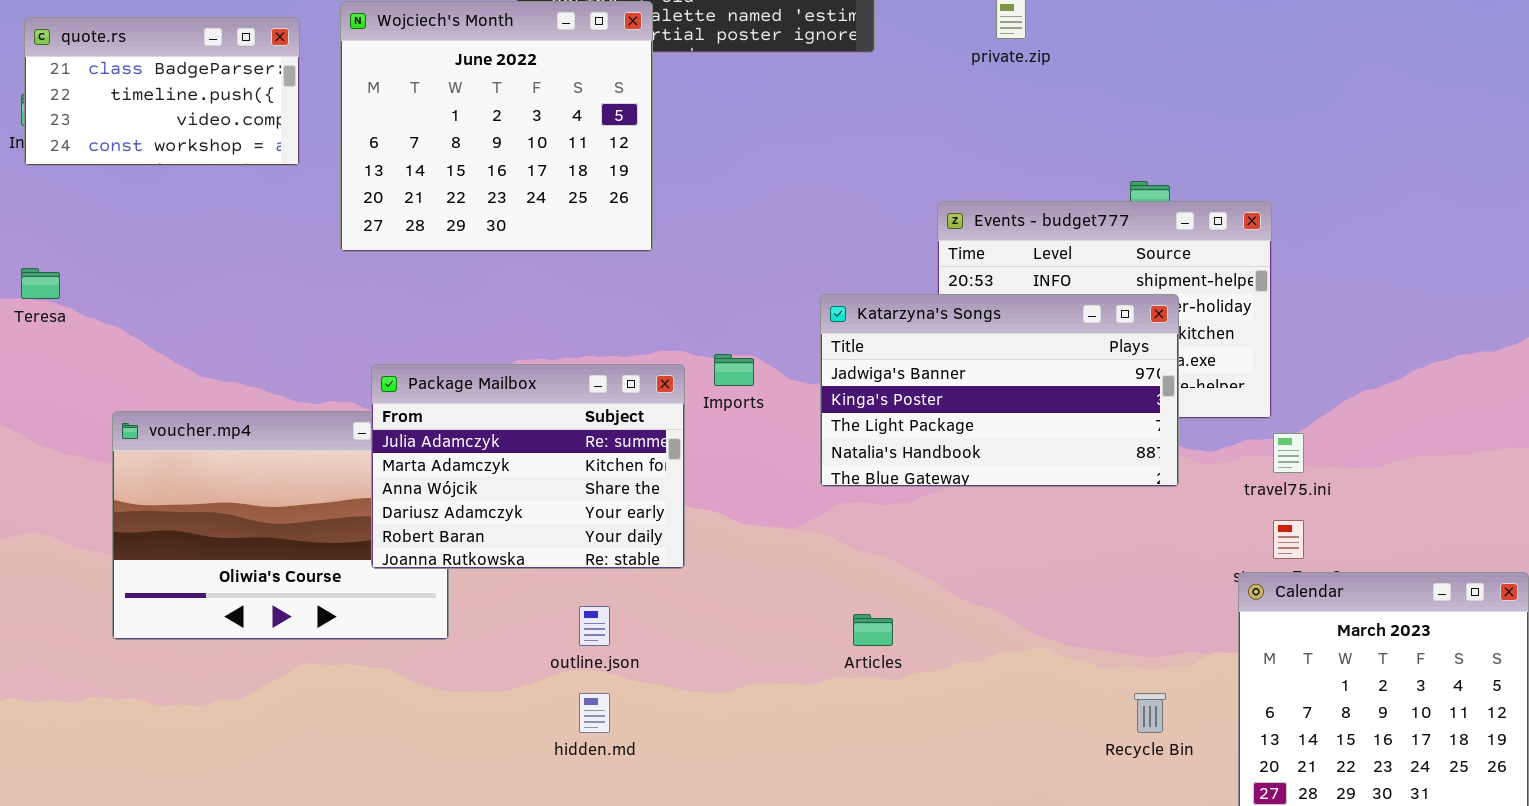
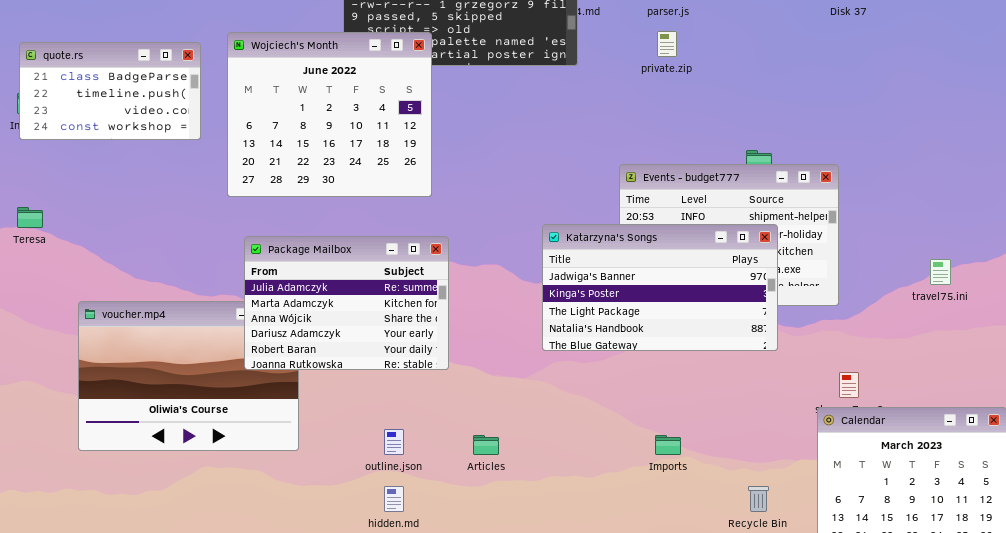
Imports: [714,354,754,386] -> [655,435,681,455], moved
Package Mailbox: [371,364,685,569] -> [244,236,449,370], moved
travel75.ini: [1273,433,1304,473] -> [930,259,951,285], moved
Articles: [853,614,893,646] -> [473,435,499,455], moved

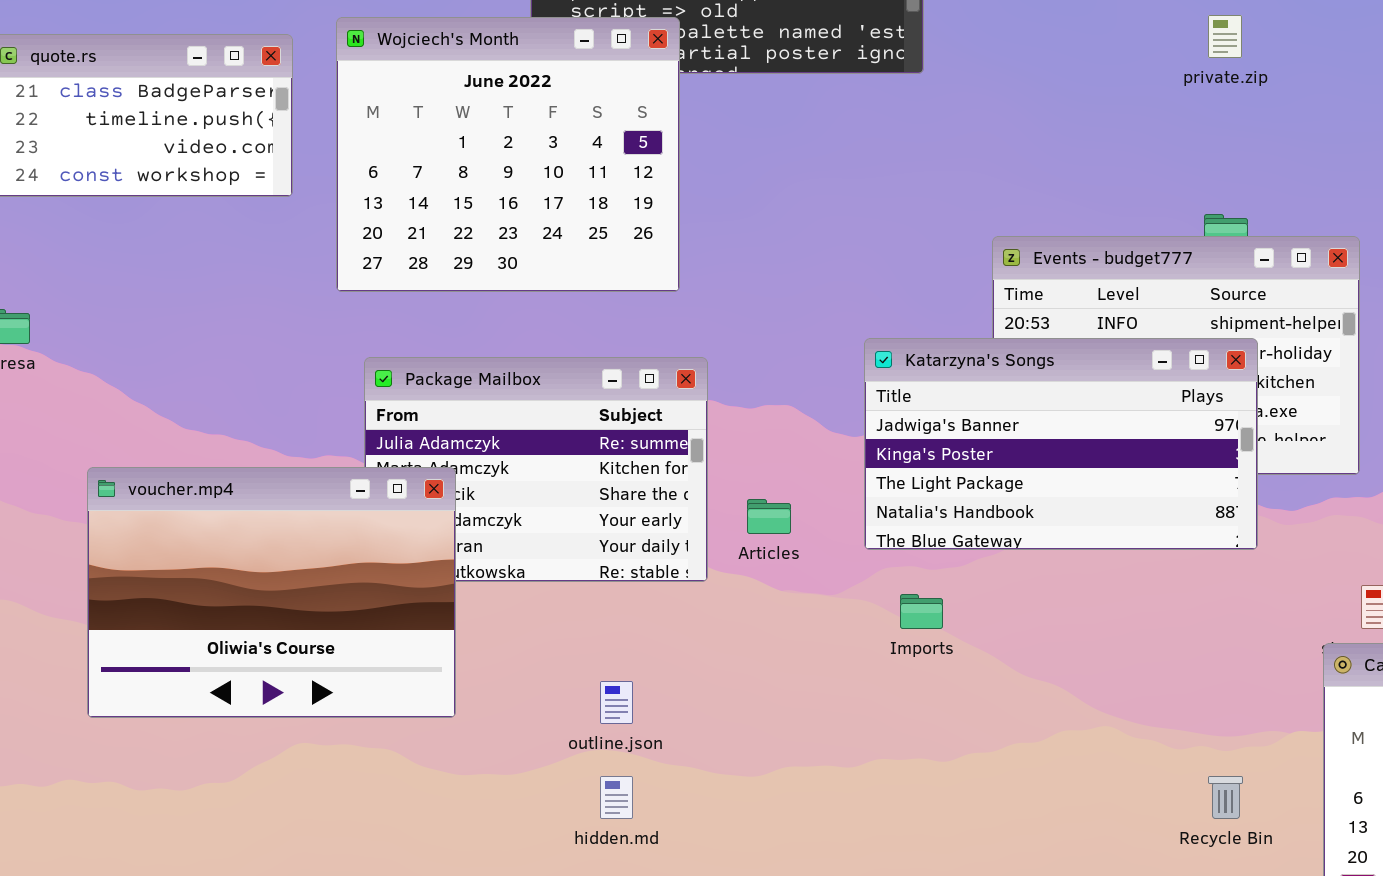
private.zip: [657,31,677,57] -> [1208,15,1242,58], moved
voucher.mp4: [78,301,299,451] -> [87,467,456,718], raised
Articles: [473,435,499,455] -> [747,499,791,534], moved
Imports: [655,435,681,455] -> [900,594,943,629], moved

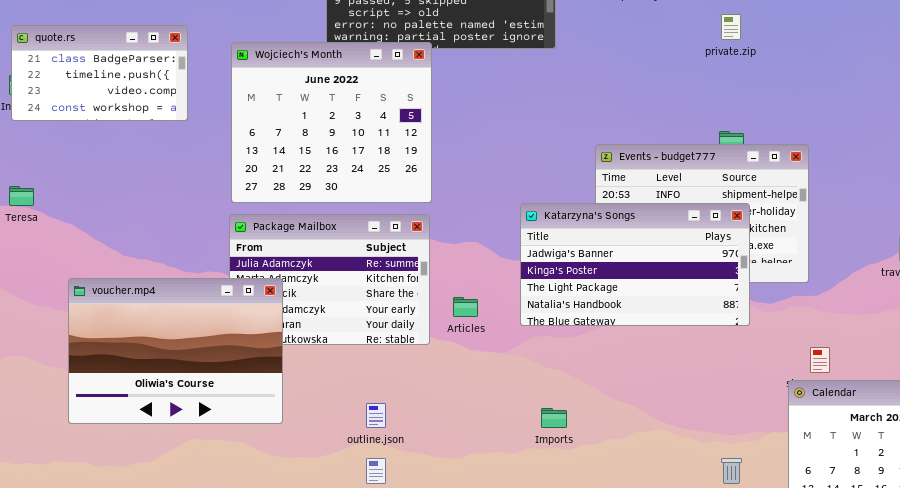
Wojciech's Month: [336,17,680,292] -> [231,42,432,203], moved
Imports: [900,594,943,629] -> [541,408,567,428], moved

